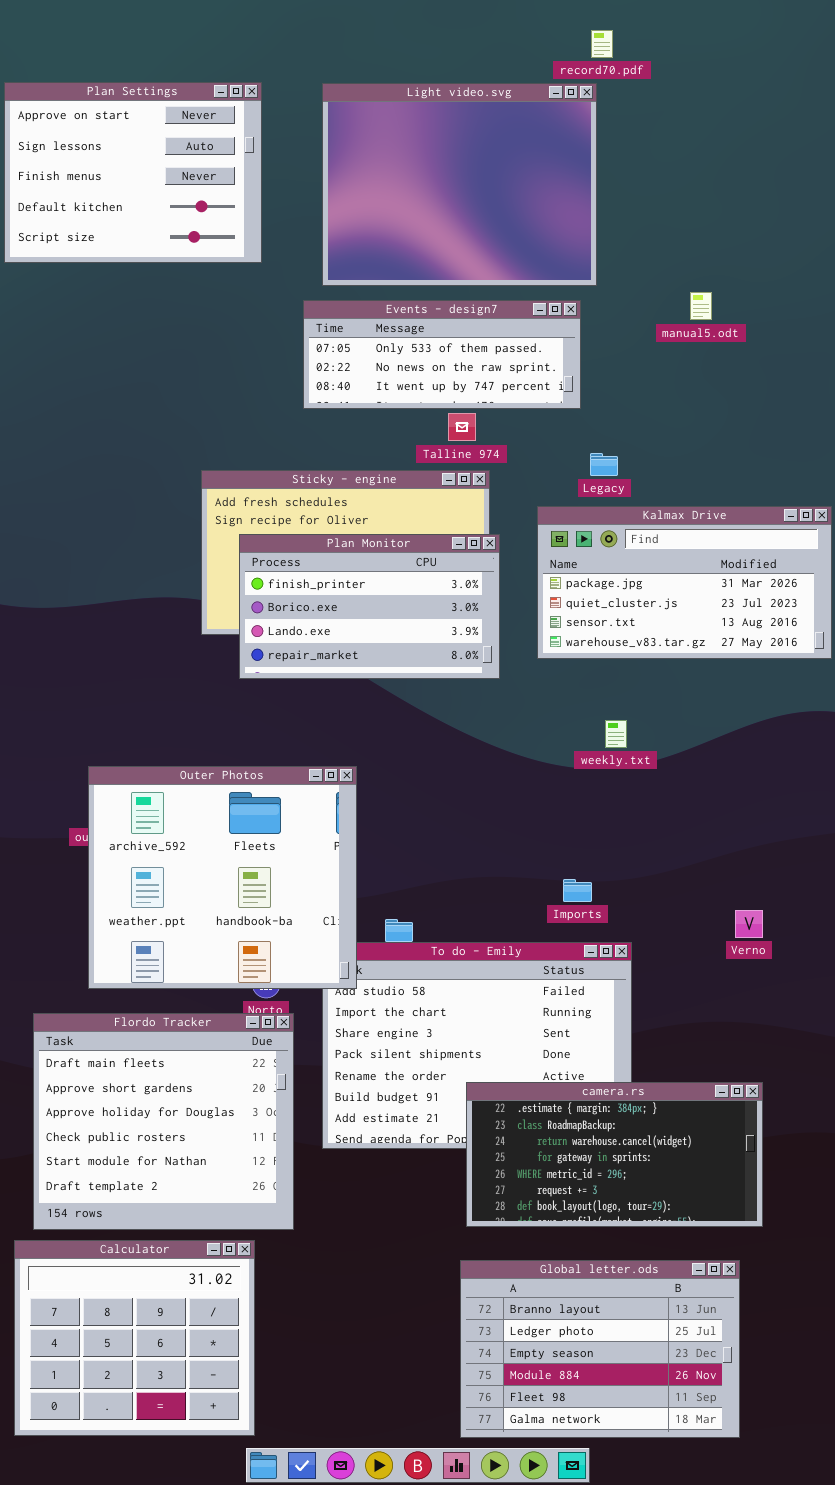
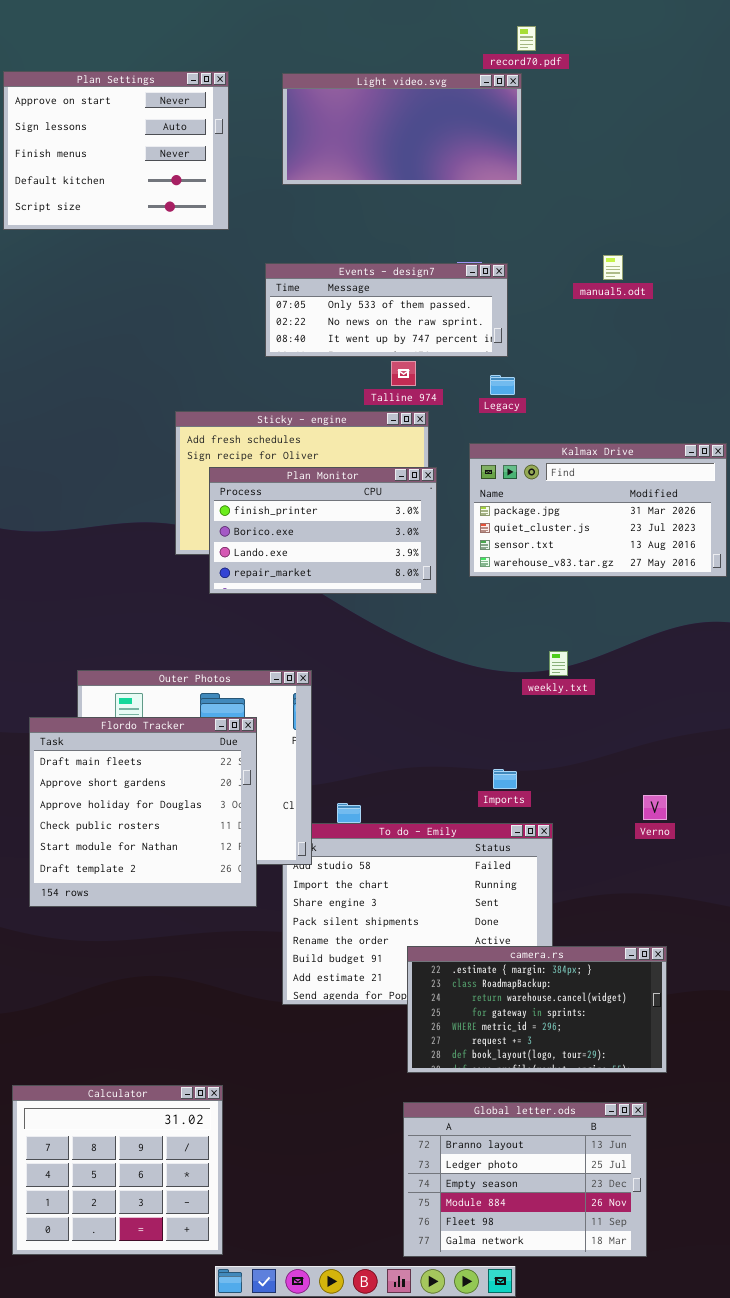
Light video.svg: [322,83,597,286] -> [282,73,522,185], resized
Legacy: [590,453,618,476] -> [490,375,515,395], moved
weekly.txt: [605,720,627,748] -> [549,651,568,676], moved
Flordo Tracker: [33,1013,294,1230] -> [29,717,257,907], moved

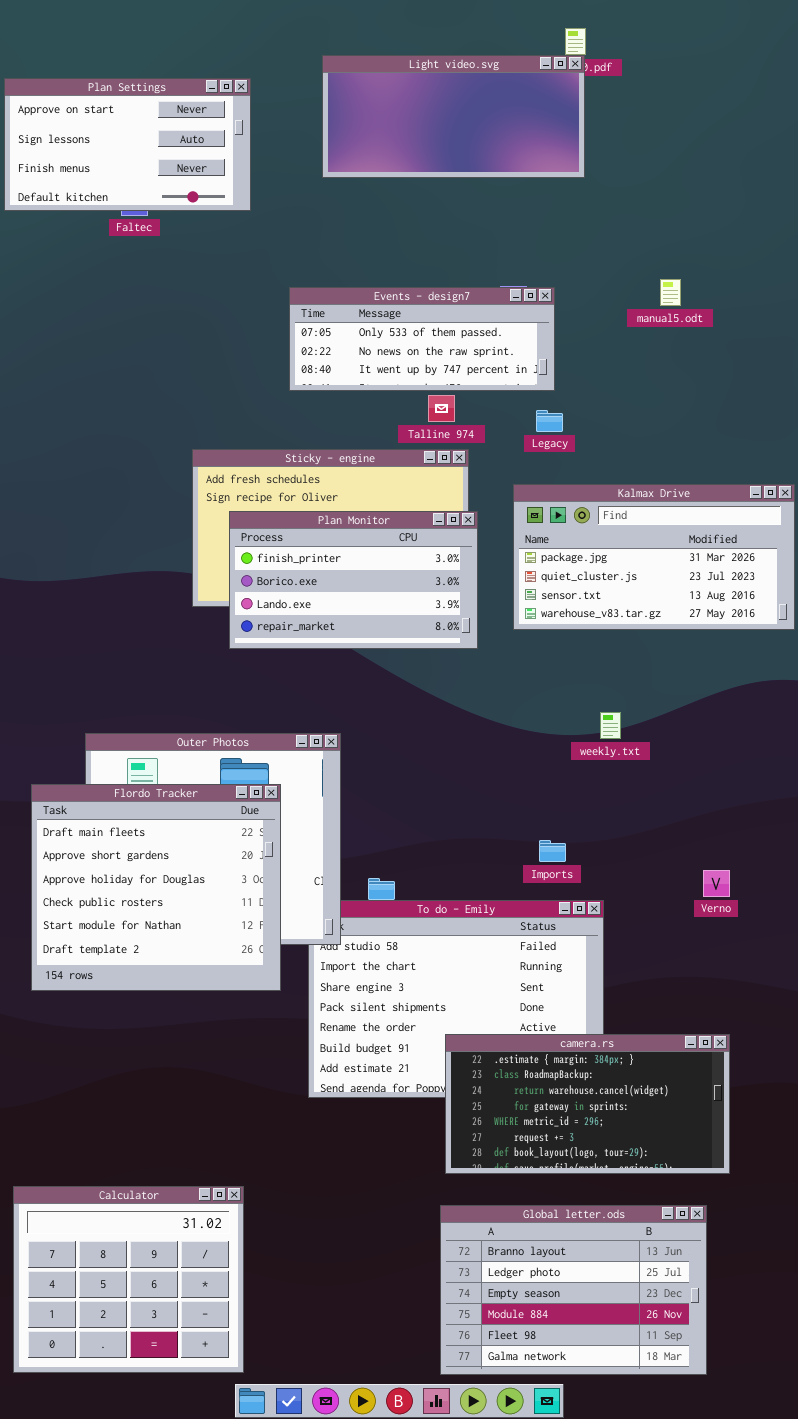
Plan Settings: [3,71,229,230] -> [4,78,251,211], resized
Light video.svg: [282,73,522,185] -> [322,55,585,178], moved

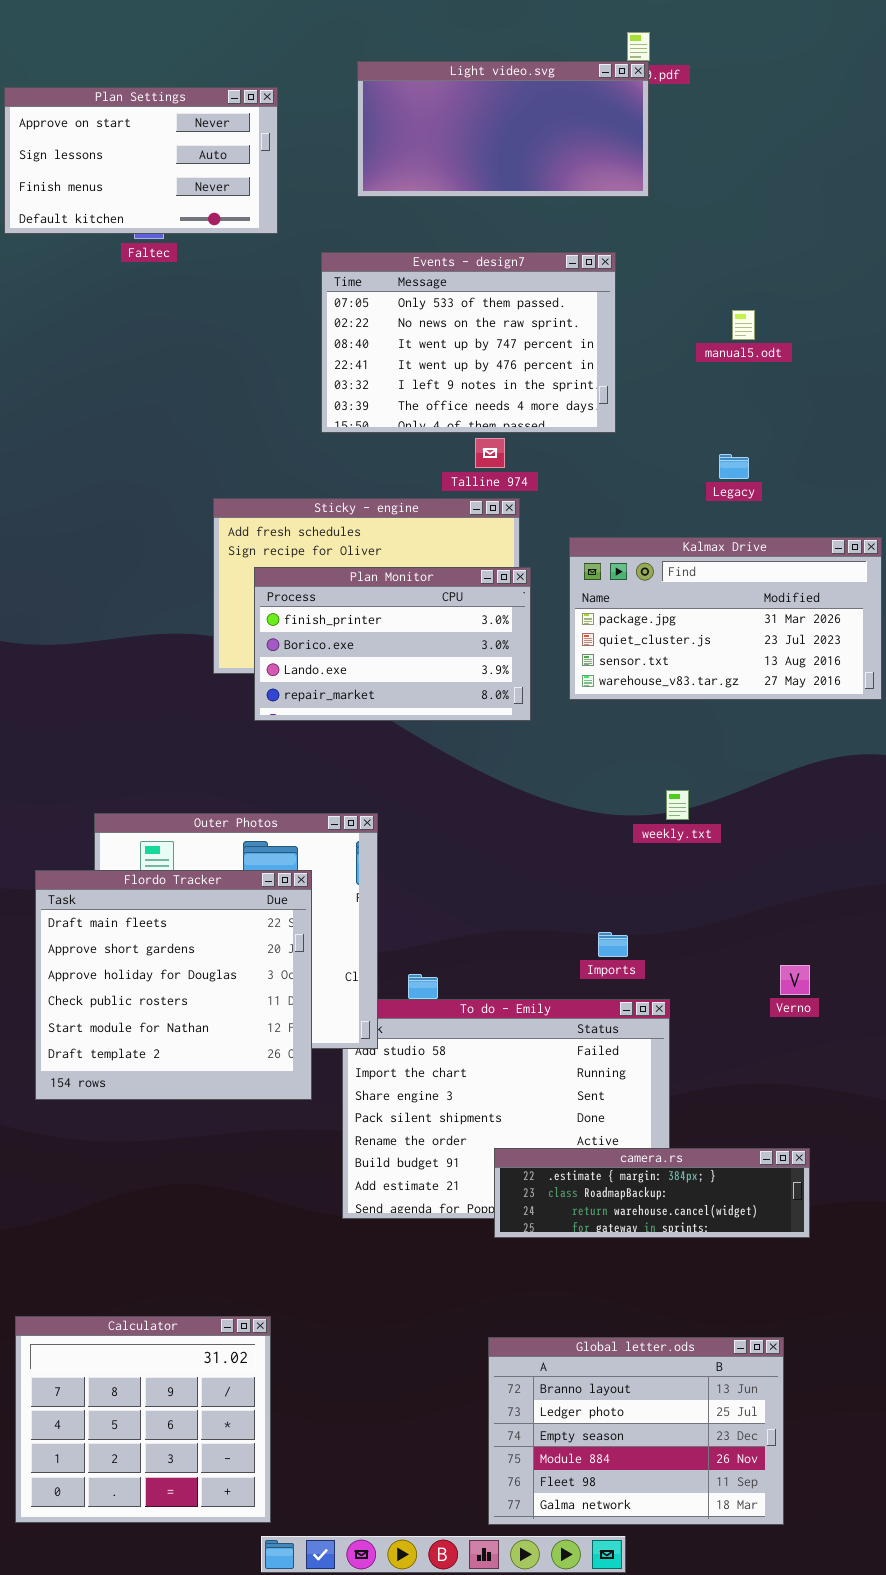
Events - design7: [289,287,555,391] -> [321,252,616,433], resized
Legacy: [536,410,563,432] -> [719,454,749,479], moved
camera.rs: [445,1034,730,1174] -> [494,1148,810,1238], resized

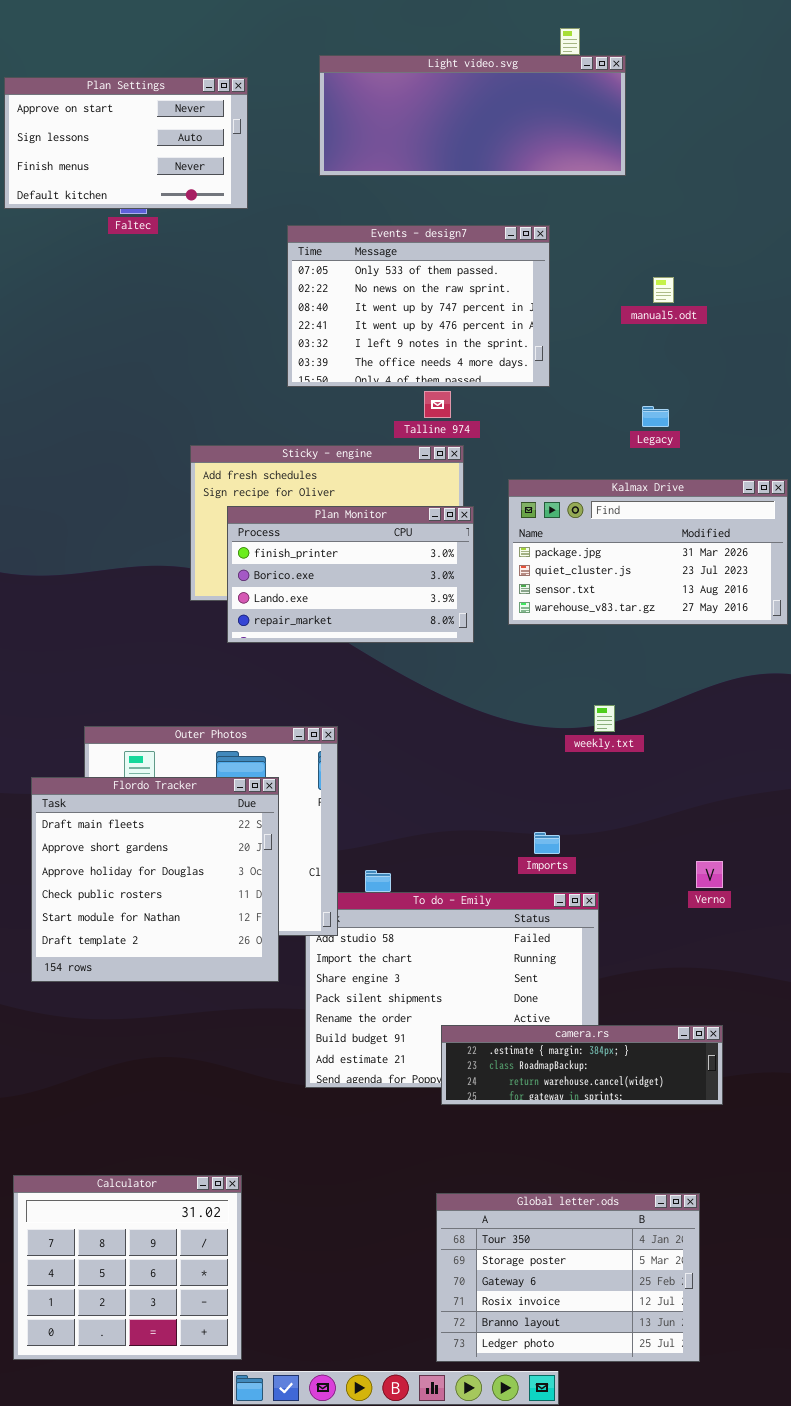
Light video.svg: [357,61,649,197] -> [319,55,626,176], resized
Global letter.ods: [488,1337,784,1525] -> [436,1193,700,1362], scrolled up 4 rows

